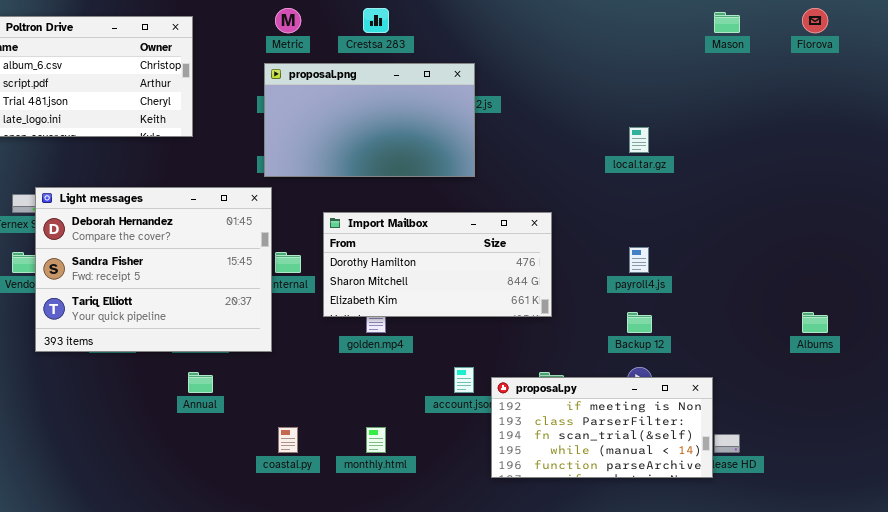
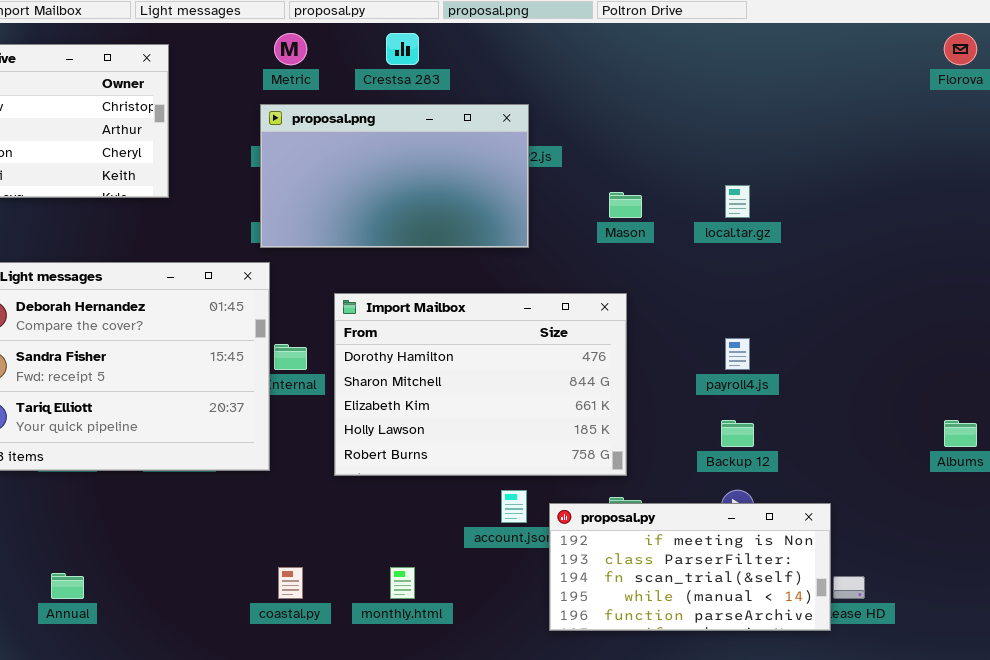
Mason: [714,12,740,33] -> [609,192,642,218], moved
Import Mailbox: [323,212,552,317] -> [334,293,627,476], resized
Annual: [188,372,213,393] -> [51,573,84,599], moved

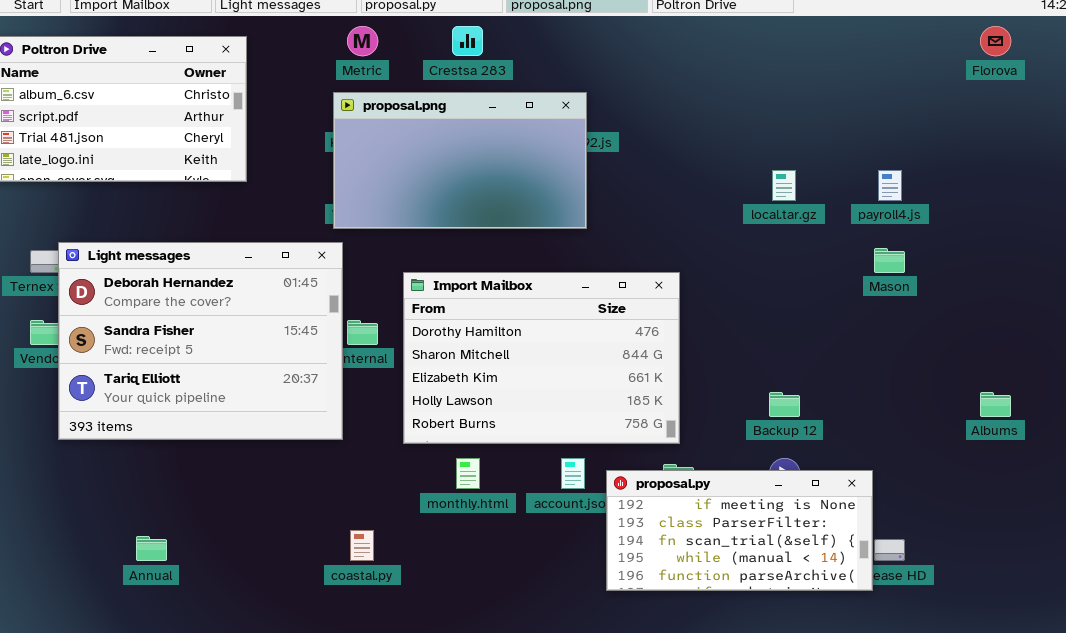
Mason: [609,192,642,218] -> [874,248,905,273], moved
payroll4.js: [725,338,750,370] -> [878,170,902,201], moved
monthly.html: [390,567,415,599] -> [456,458,480,489], moved

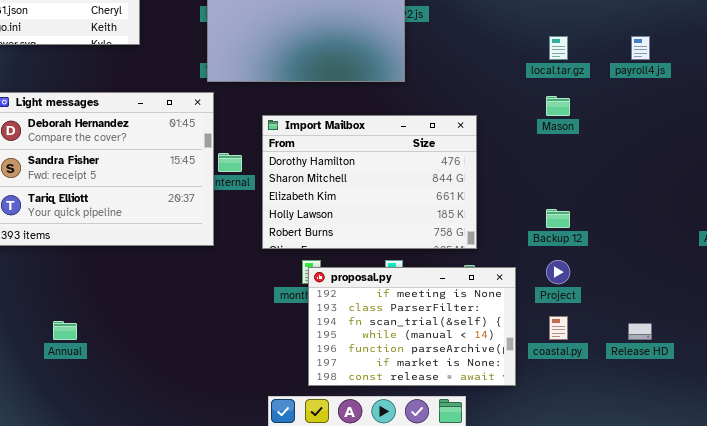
Mason: [874,248,905,273] -> [546,96,570,116], moved
proposal.py: [606,470,873,591] -> [308,267,516,386], moved, resized
coastal.py: [350,530,374,561] -> [549,316,568,340], moved

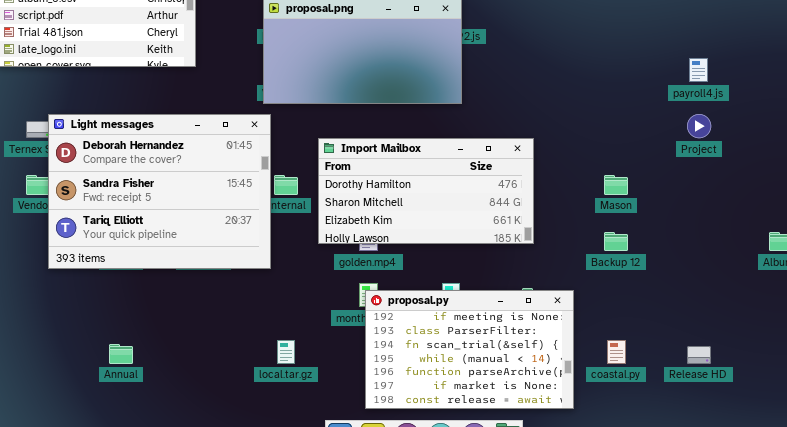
local.tar.gz: [549,36,568,60] -> [277,340,295,364], moved
Mason: [546,96,570,116] -> [604,175,628,195], moved
Import Mailbox: [262,115,477,249] -> [318,138,534,244], resized
Project: [546,260,570,284] -> [687,114,711,138], moved

